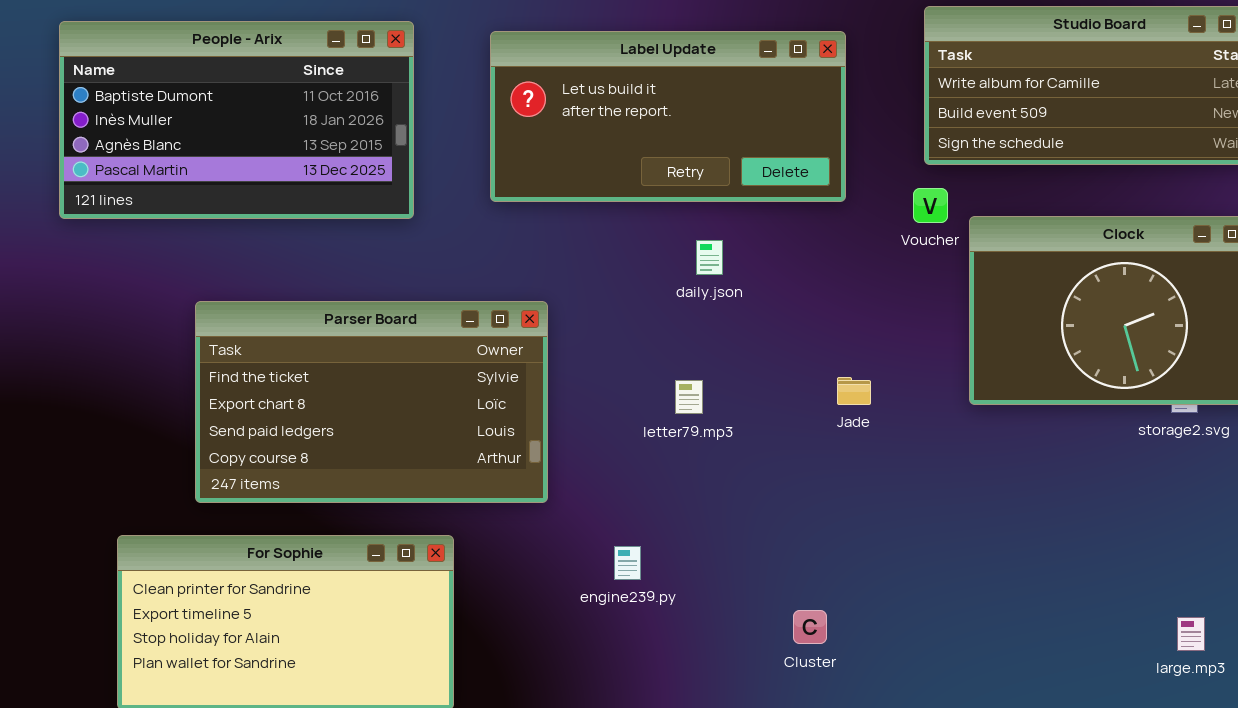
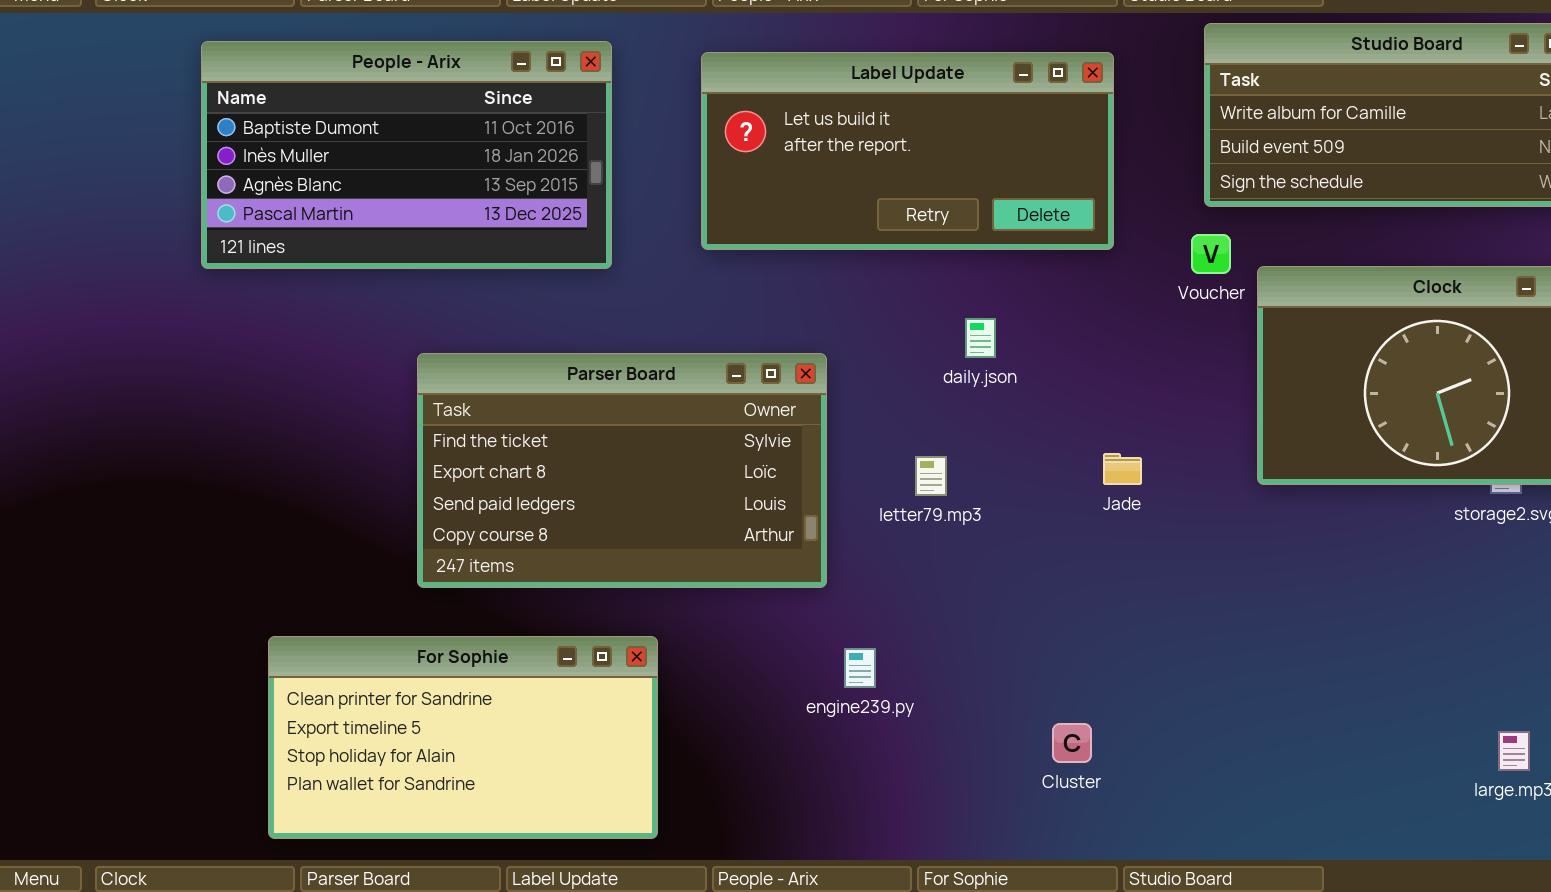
daily.json: [696,240,723,275] -> [965,318,996,358], moved
Parser Board: [195,301,548,503] -> [417,353,827,588], moved

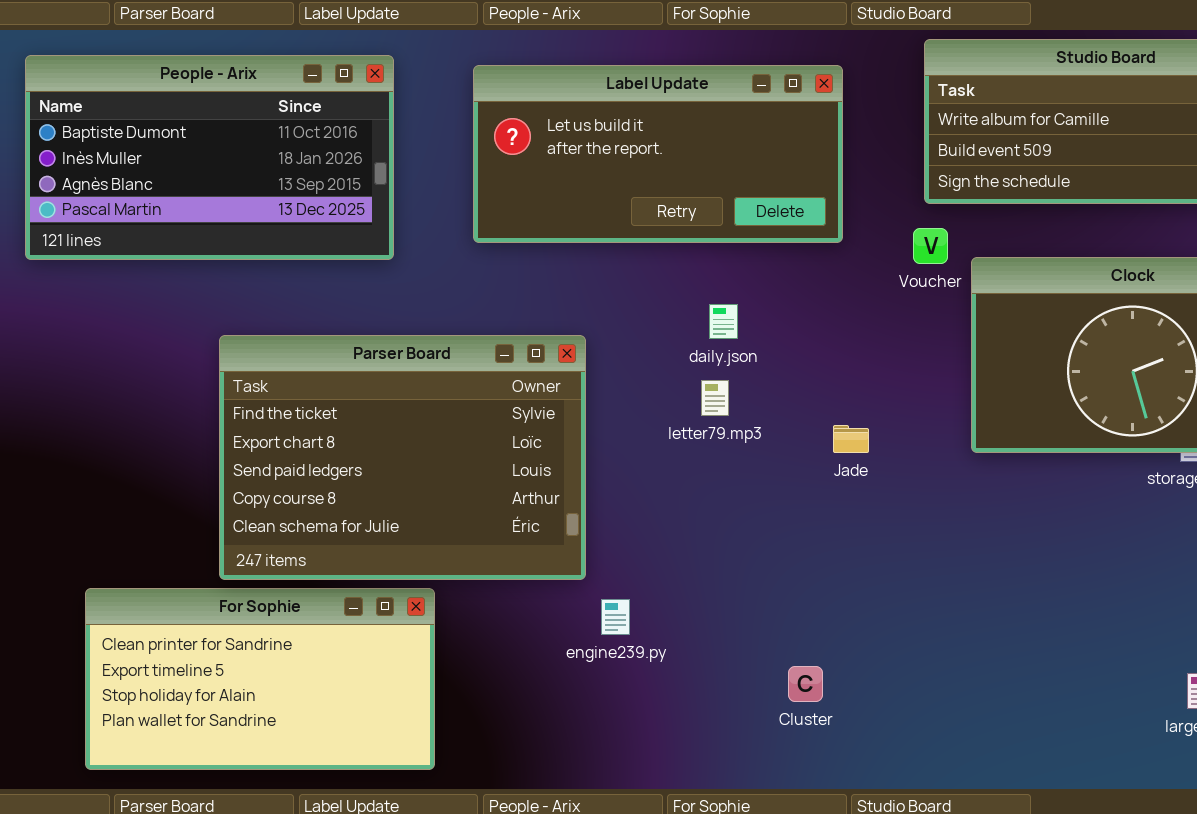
Parser Board: [417,353,827,588] -> [219,335,586,580], resized
letter79.mp3: [915,456,947,496] -> [701,380,729,416], moved

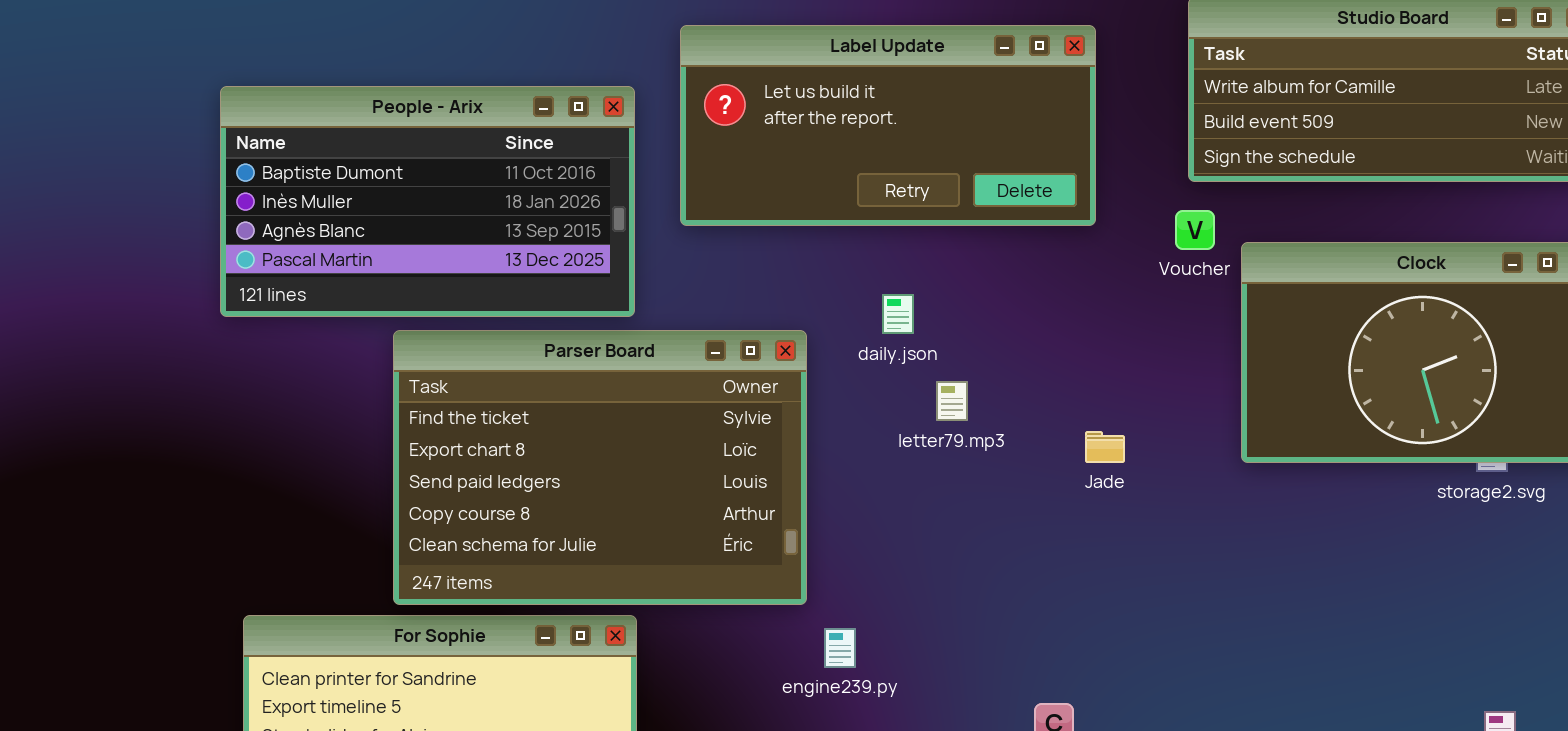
People - Arix: [25,55,394,260] -> [220,86,635,317], moved
daily.json: [709,304,738,339] -> [882,294,914,334], moved

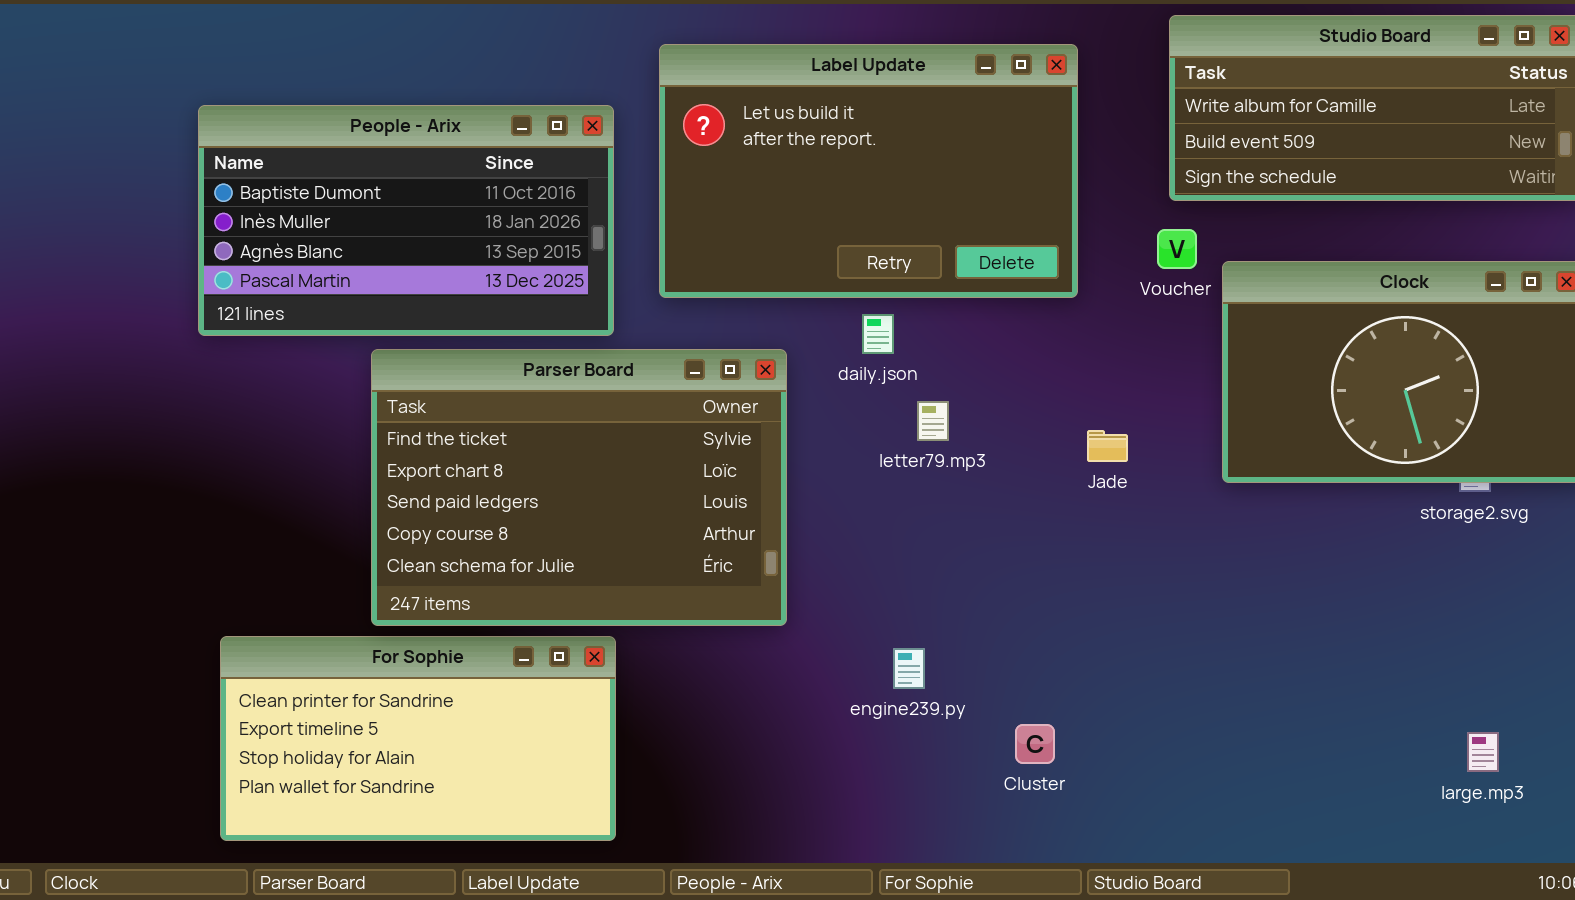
Label Update: [680,25,1096,226] -> [659,44,1078,298], resized
Jade: [1085,431,1125,463] -> [1087,430,1128,462], moved
engine239.py: [824,628,856,668] -> [893,648,925,689], moved

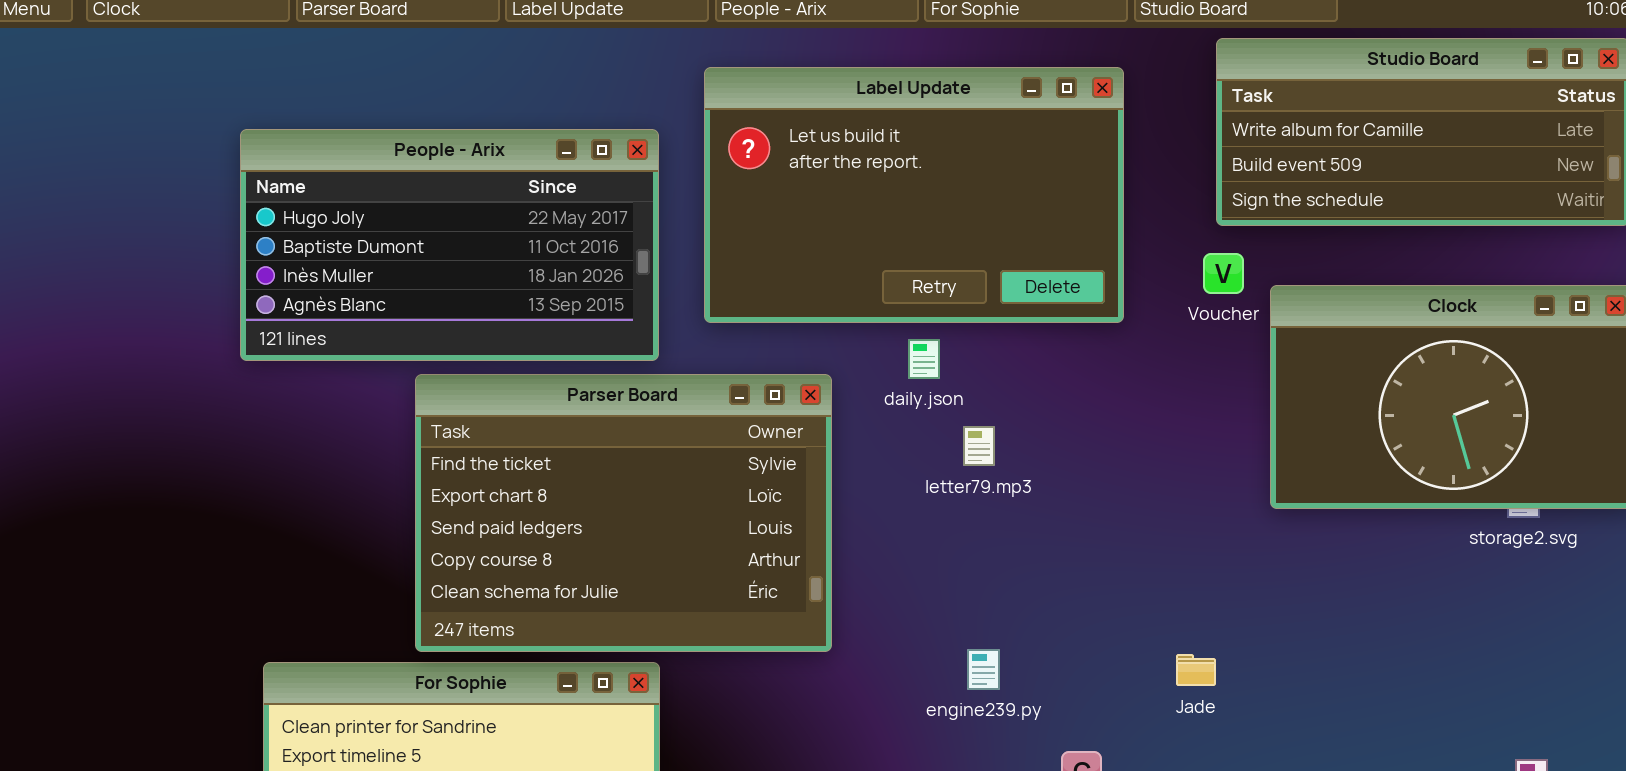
People - Arix: [198,105,614,336] -> [240,129,659,361], scrolled up 1 row
Jade: [1087,430,1128,462] -> [1176,654,1216,686], moved
engine239.py: [893,648,925,689] -> [967,649,1000,690], moved

